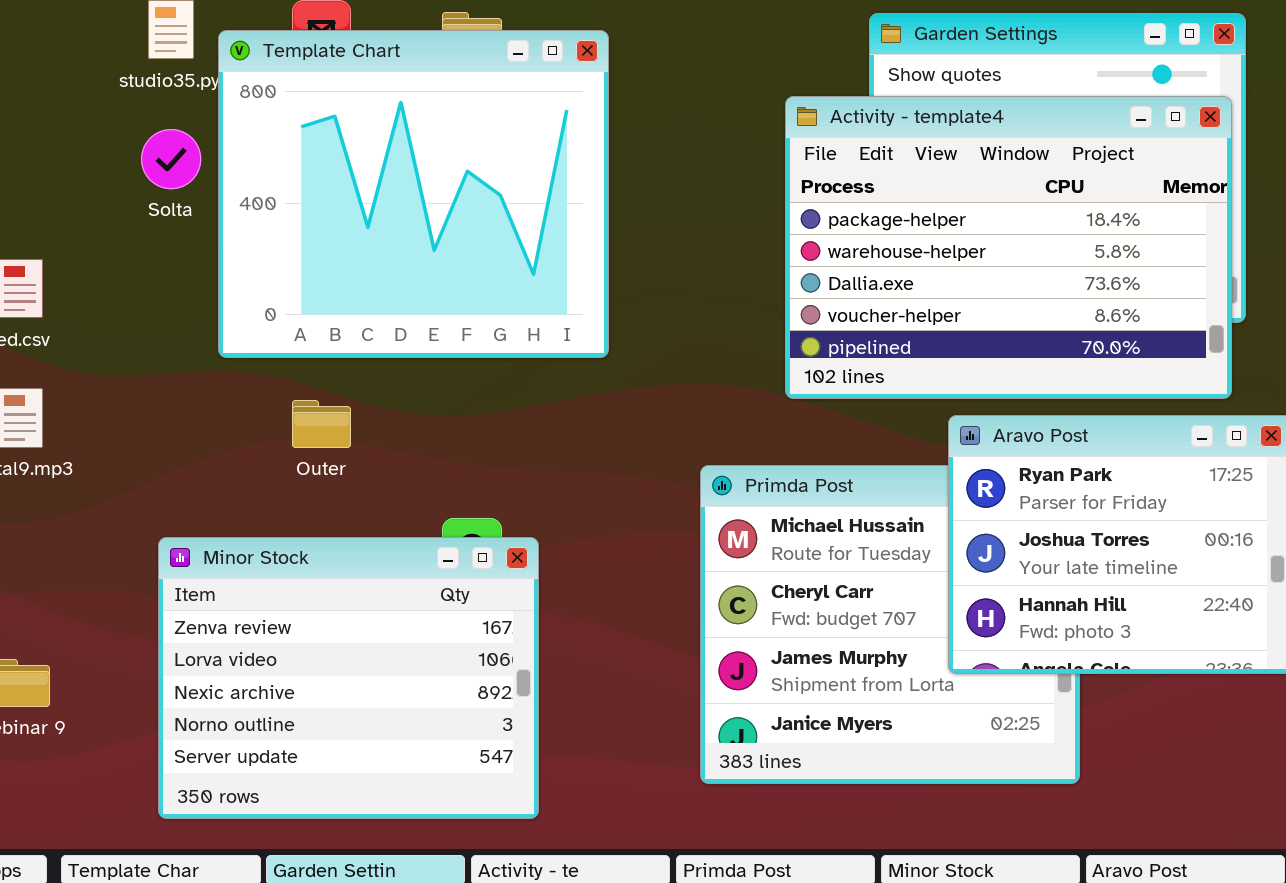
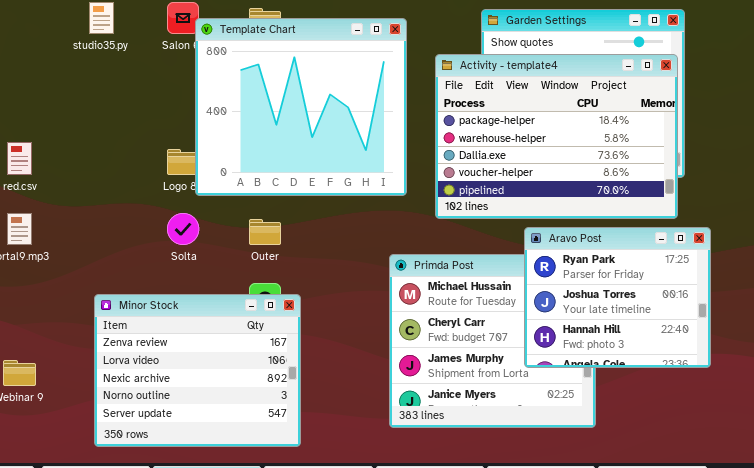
Template Chart: [218,30,609,358] -> [195,18,407,196], moved
Solta: [141,129,201,189] -> [167,213,199,245], moved
Outer: [292,400,351,448] -> [249,219,281,245], moved

